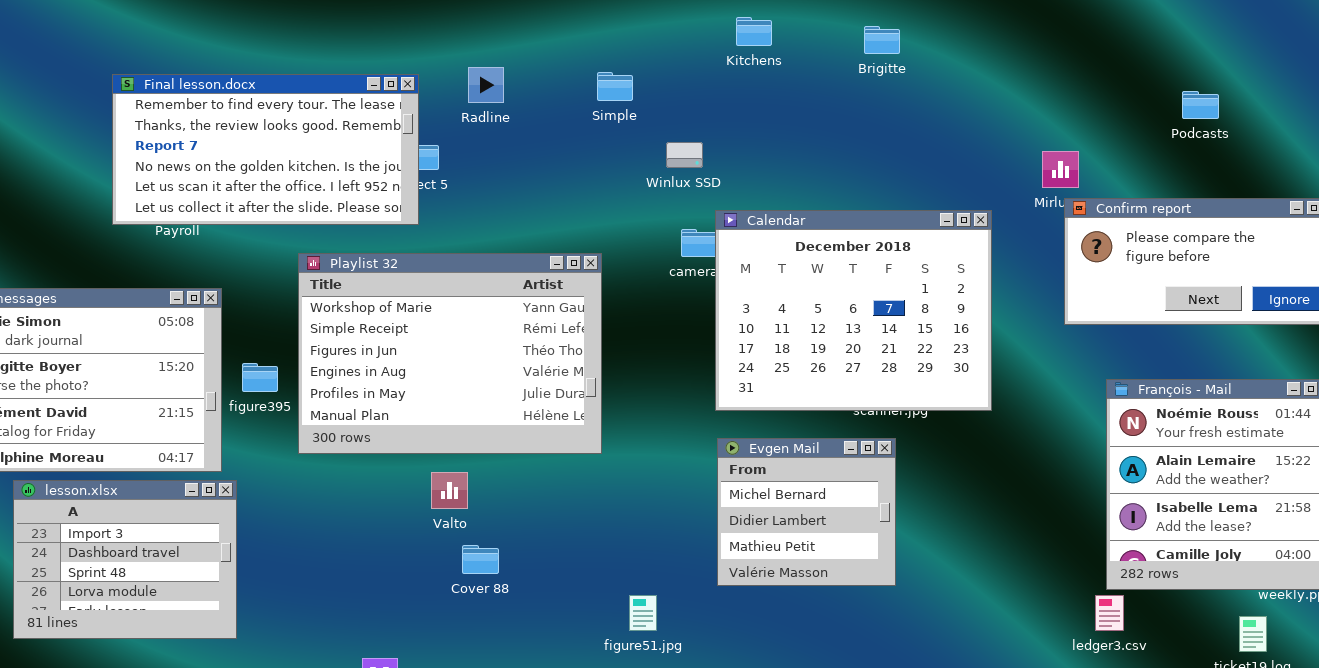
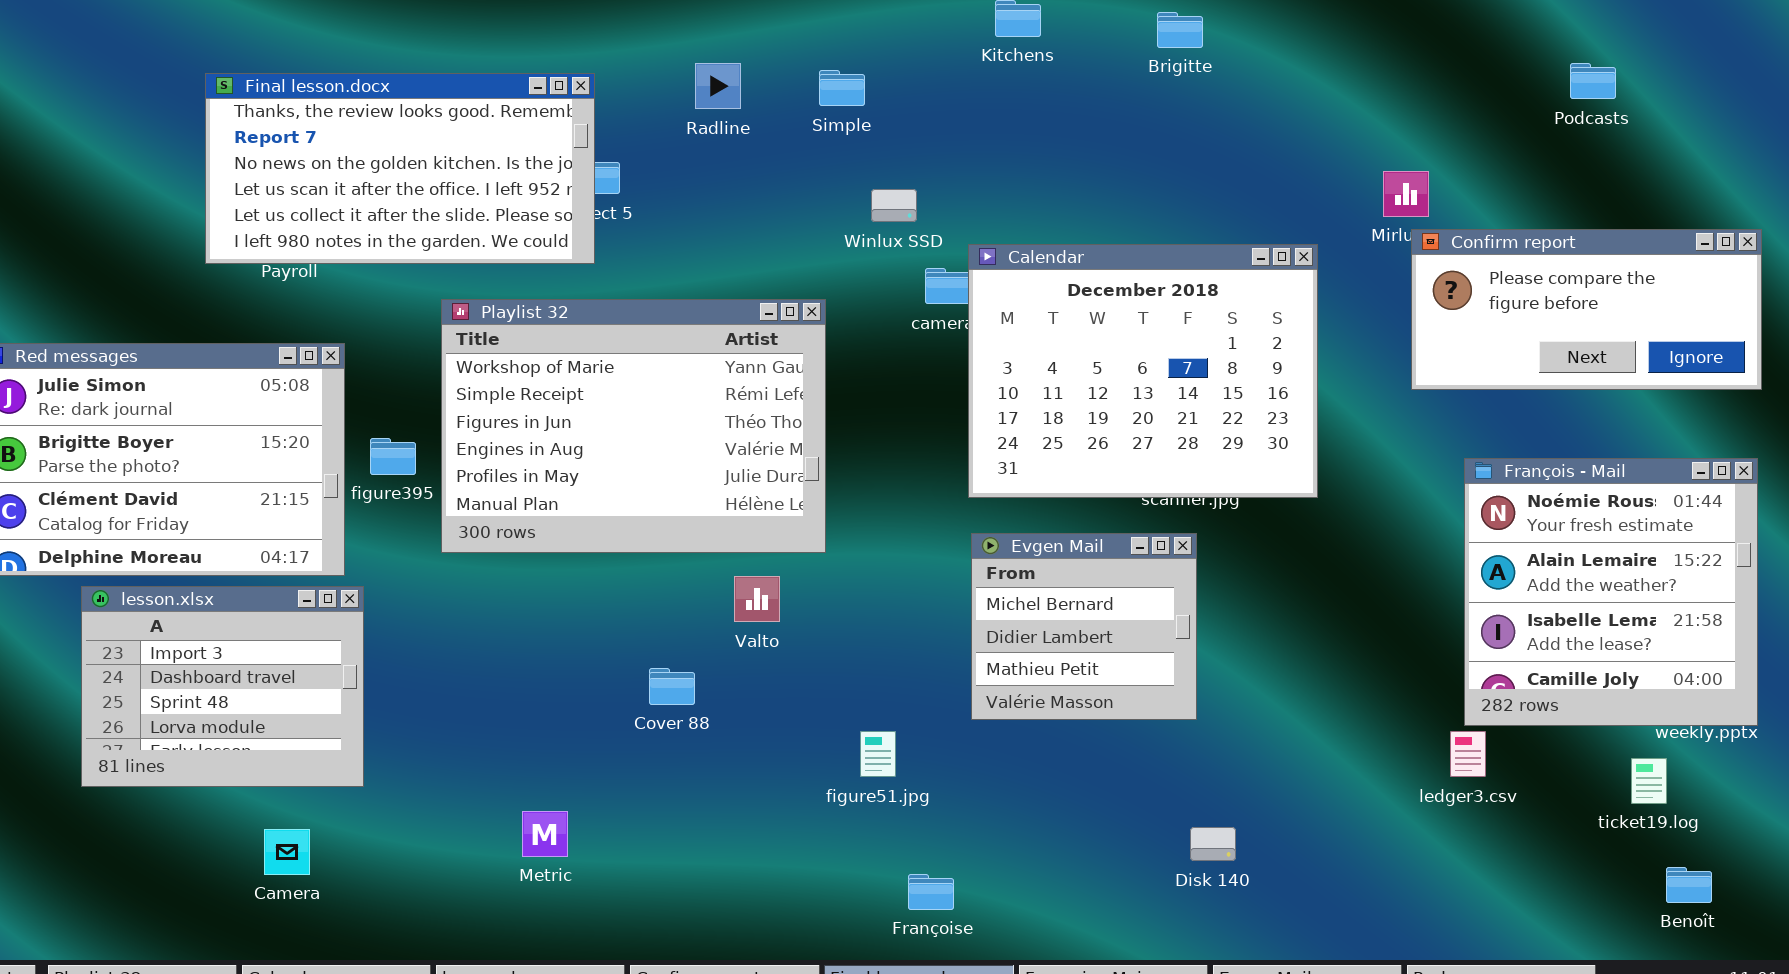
Radline: [468,67,504,103] -> [695,63,741,109], moved
Final lesson.docx: [112,74,419,225] -> [205,73,595,264], scrolled down 1 row
Podcasts: [1182,91,1219,119] -> [1570,63,1616,99], moved
Winlux SSD: [666,142,703,168] -> [871,189,917,222], moved
Valto: [431,472,468,509] -> [734,576,780,622], moved

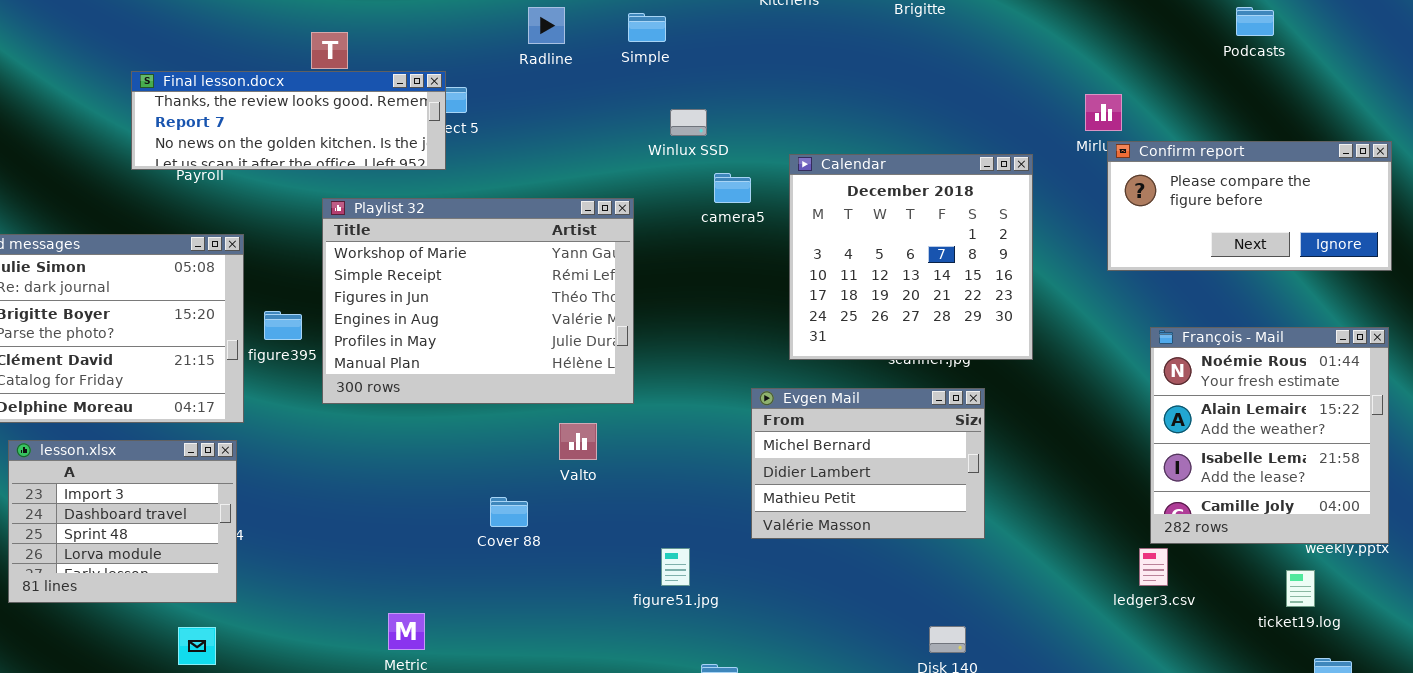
Final lesson.docx: [205,73,595,264] -> [131,71,446,170], resized
Calendar: [968,244,1318,498] -> [789,154,1033,360], resized
Evgen Mail: [971,533,1197,720] -> [751,388,985,539], resized
lesson.xlsx: [81,586,364,787] -> [8,440,237,603], moved

